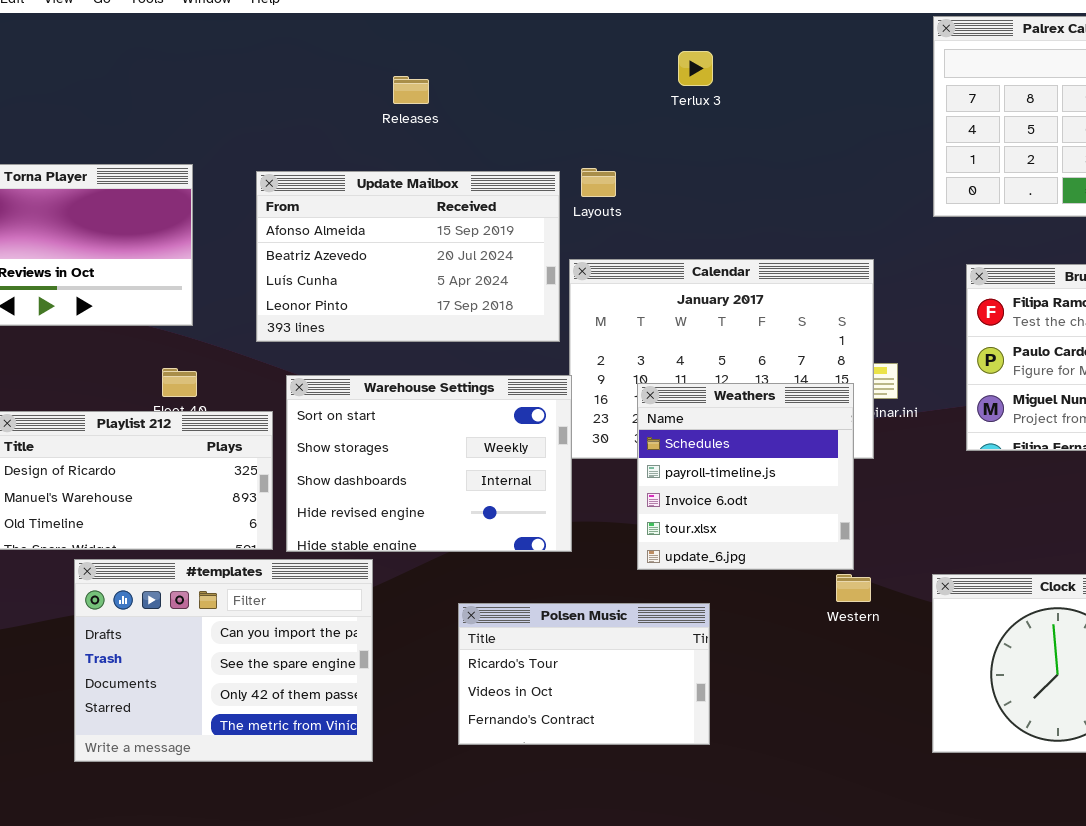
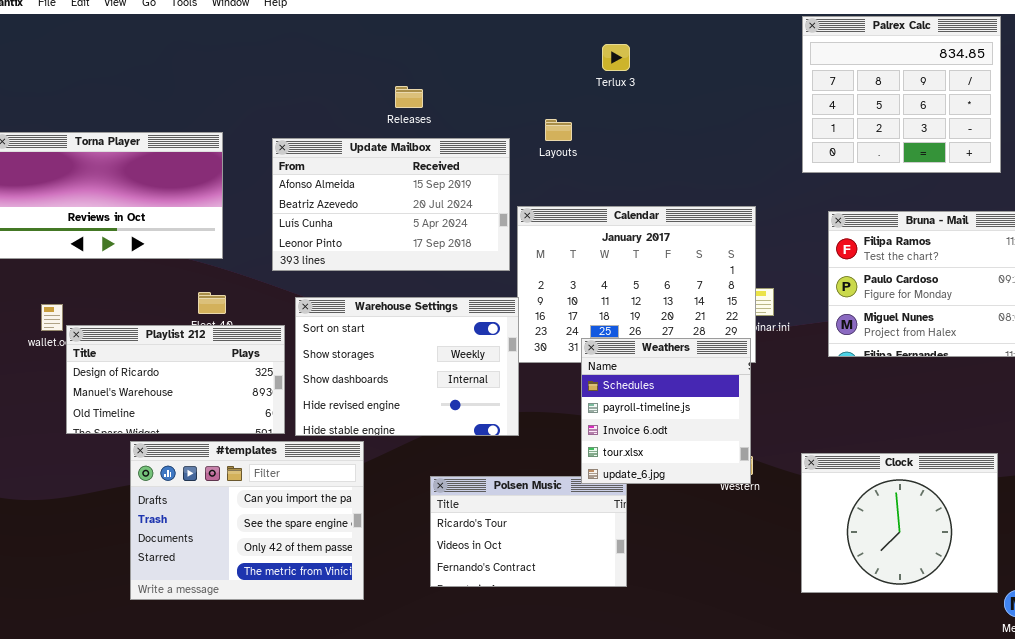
Releases: [393,76,429,104] -> [395,86,423,108], moved
Layouts: [581,168,616,197] -> [545,119,572,141], moved
Weathers: [637,383,854,570] -> [581,338,751,484], moved

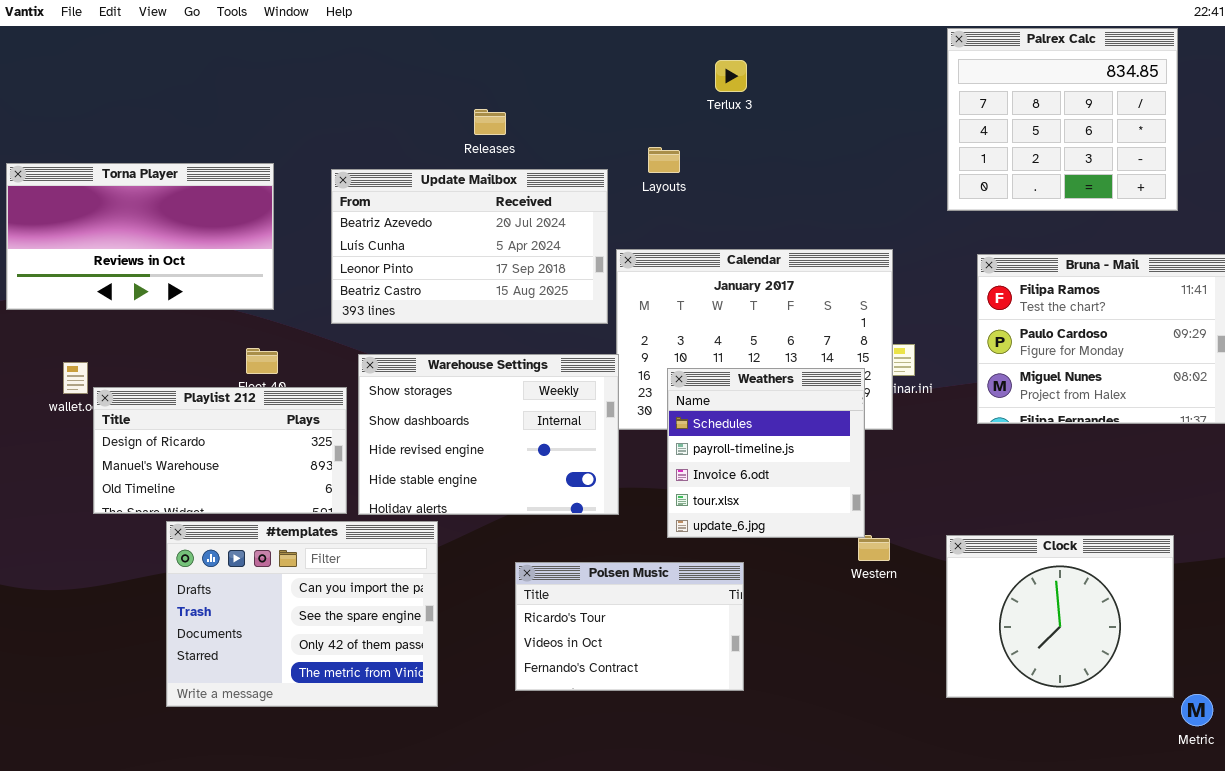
Update Mailbox: [272,138,510,271] -> [331,169,608,324], scrolled down 1 row
Warehouse Settings: [295,297,519,436] -> [358,354,619,515], scrolled down 1 row
Weathers: [581,338,751,484] -> [667,368,865,538], moved

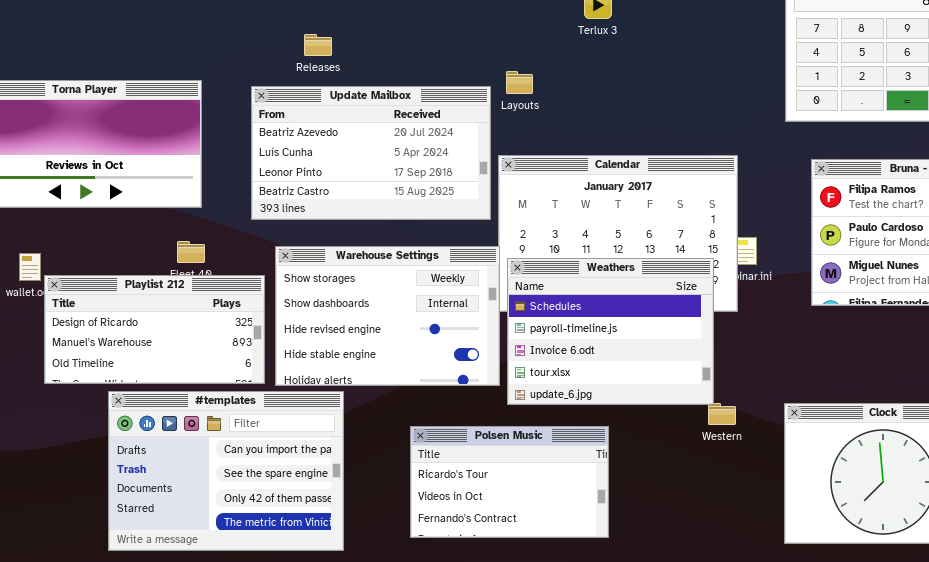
Releases: [474,109,506,135] -> [304,34,332,56], moved
Layouts: [648,147,680,173] -> [506,71,533,94], moved
Weathers: [667,368,865,538] -> [507,258,714,405], resized

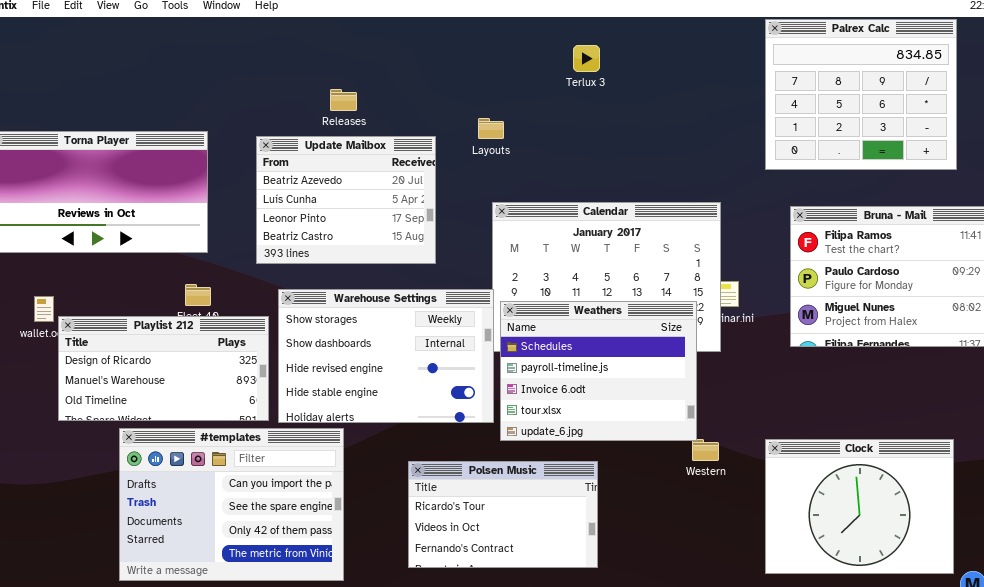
Releases: [304,34,332,56] -> [330,89,357,111], moved
Layouts: [506,71,533,94] -> [478,118,504,139], moved
Update Mailbox: [251,86,491,220] -> [256,136,436,264], resized

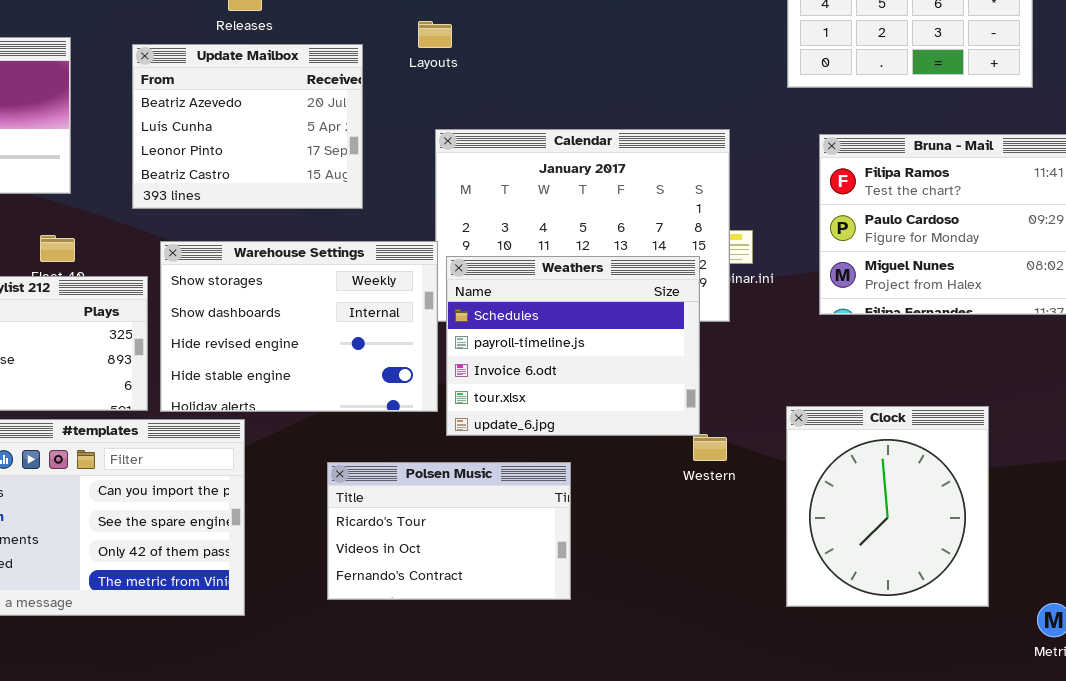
Clock: [765,439,954,574] -> [786,406,989,607], resized

